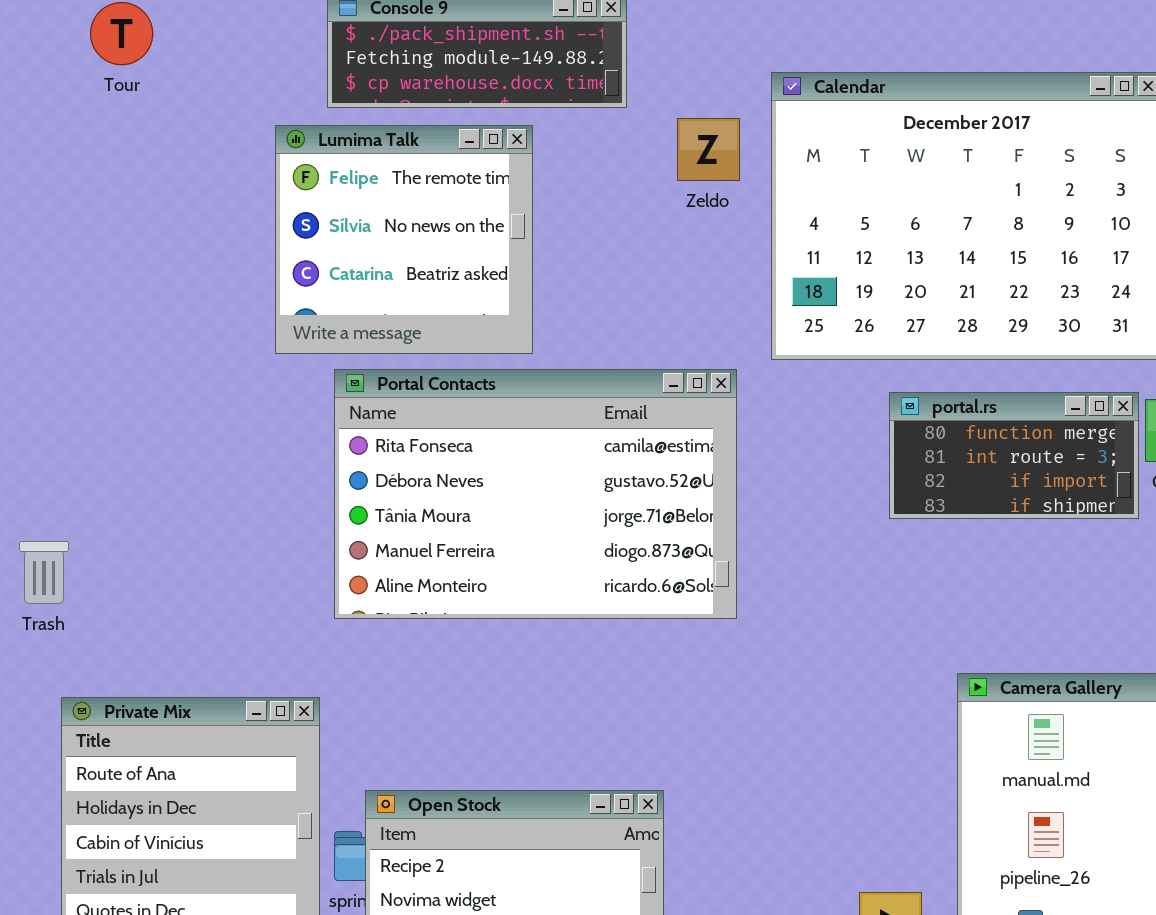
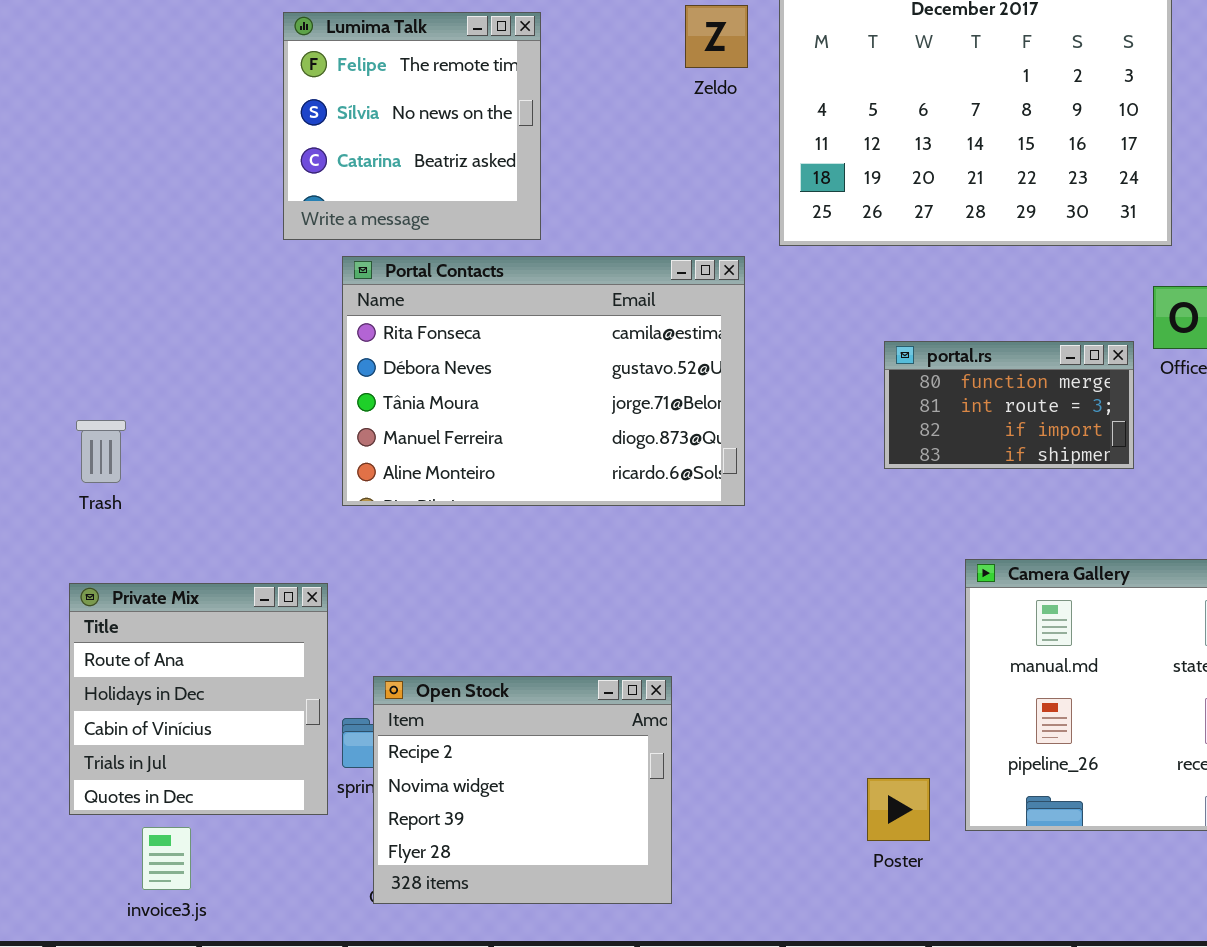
portal.rs: [889,392,1139,519] -> [884,341,1134,469], moved
Trash: [19,541,69,604] -> [76,420,126,483], moved

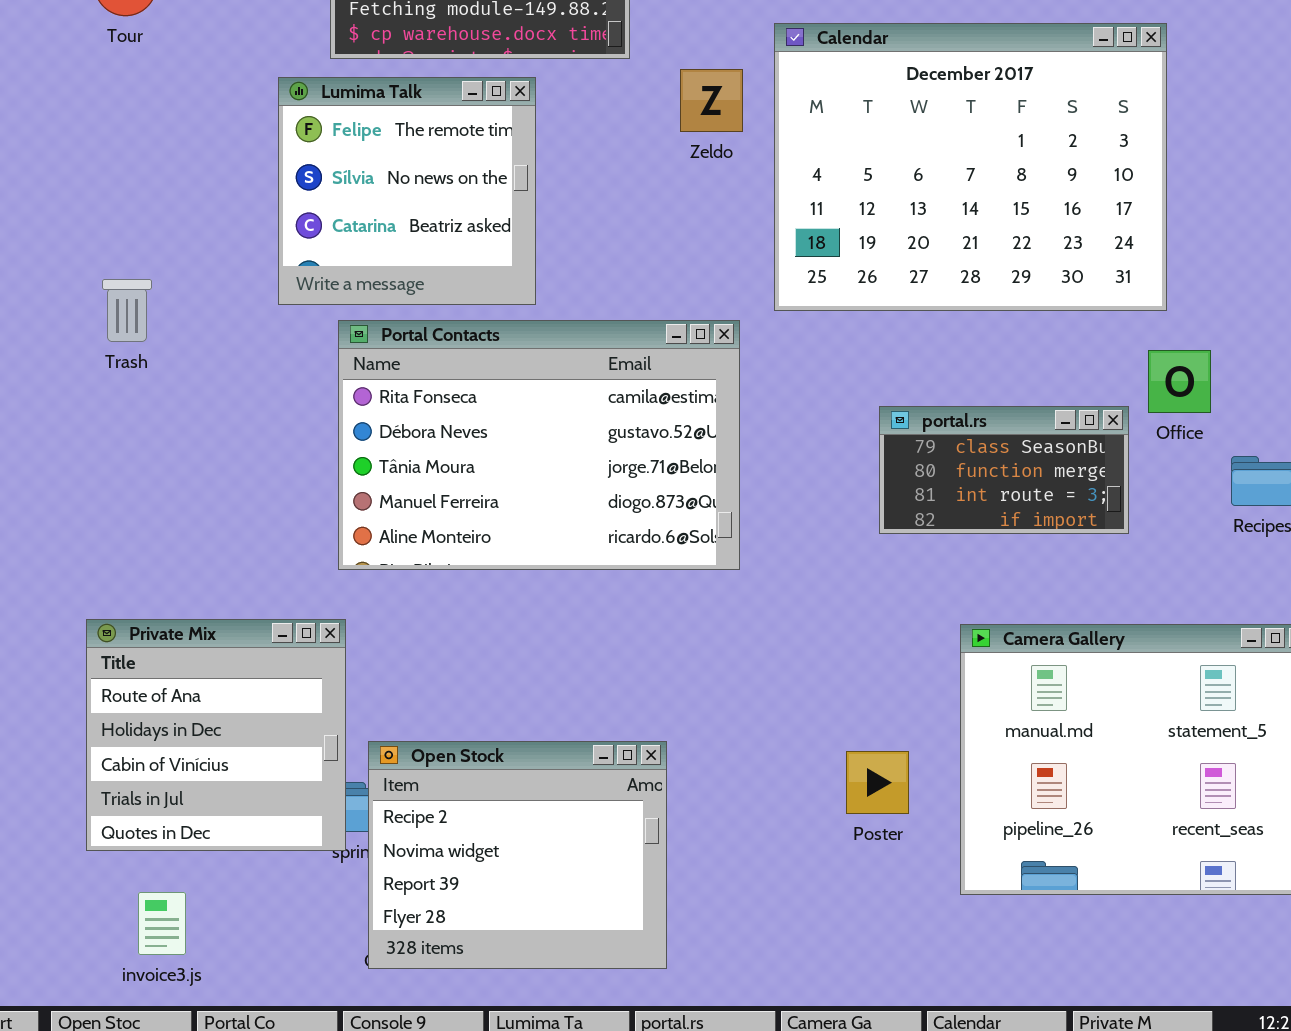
portal.rs: [884,341,1134,469] -> [879,406,1129,534], scrolled up 1 row
Trash: [76,420,126,483] -> [102,279,152,342], moved
Private Mix: [69,583,328,815] -> [86,619,346,851], moved
Poster: [867,778,930,841] -> [846,751,909,814], moved

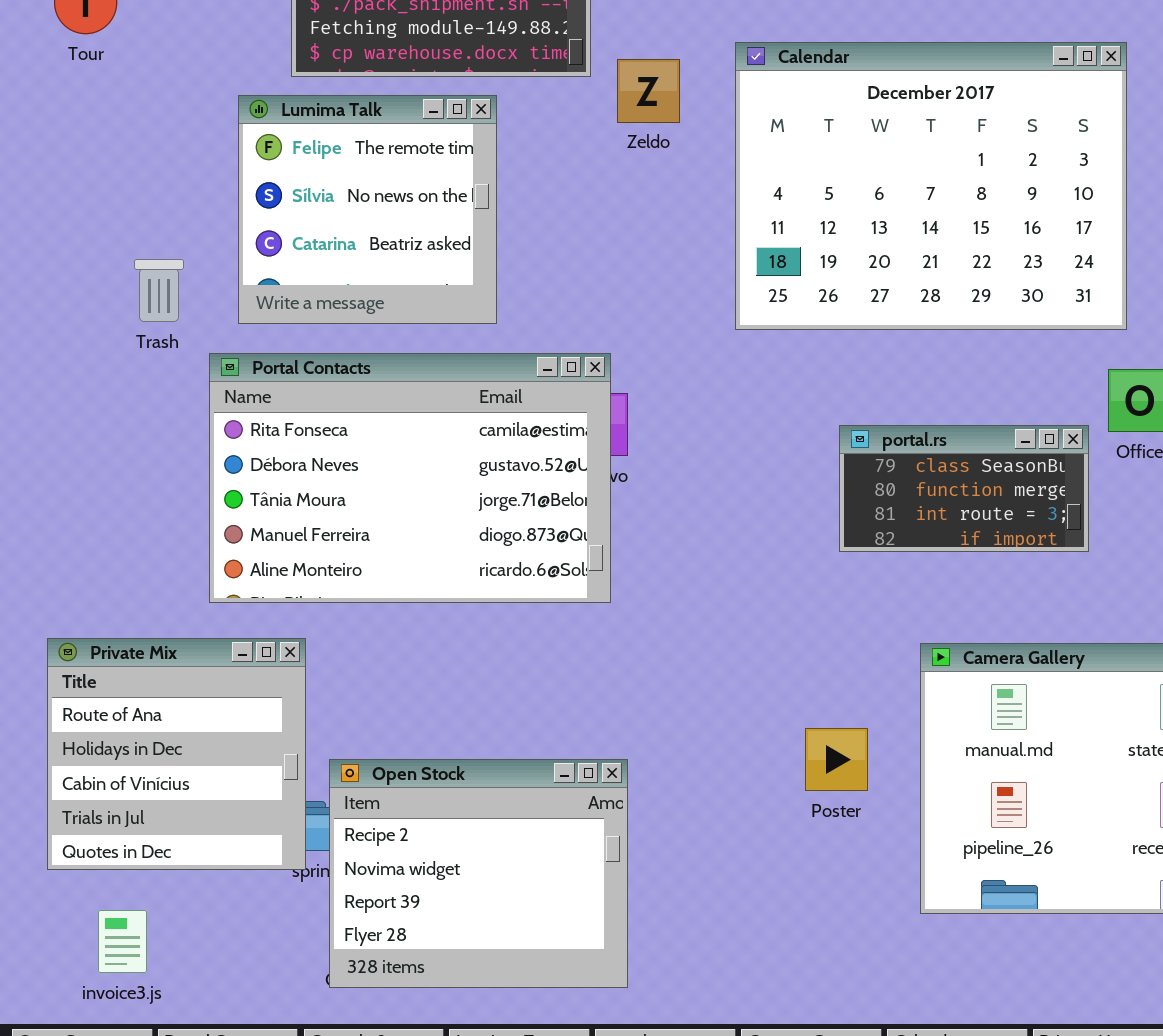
Zeldo: [680,69,743,132] -> [617,59,680,123], moved
Trash: [102,279,152,342] -> [134,259,184,322], moved
Portal Contacts: [338,320,740,570] -> [209,353,611,603], moved
Poster: [846,751,909,814] -> [805,728,868,791], moved

